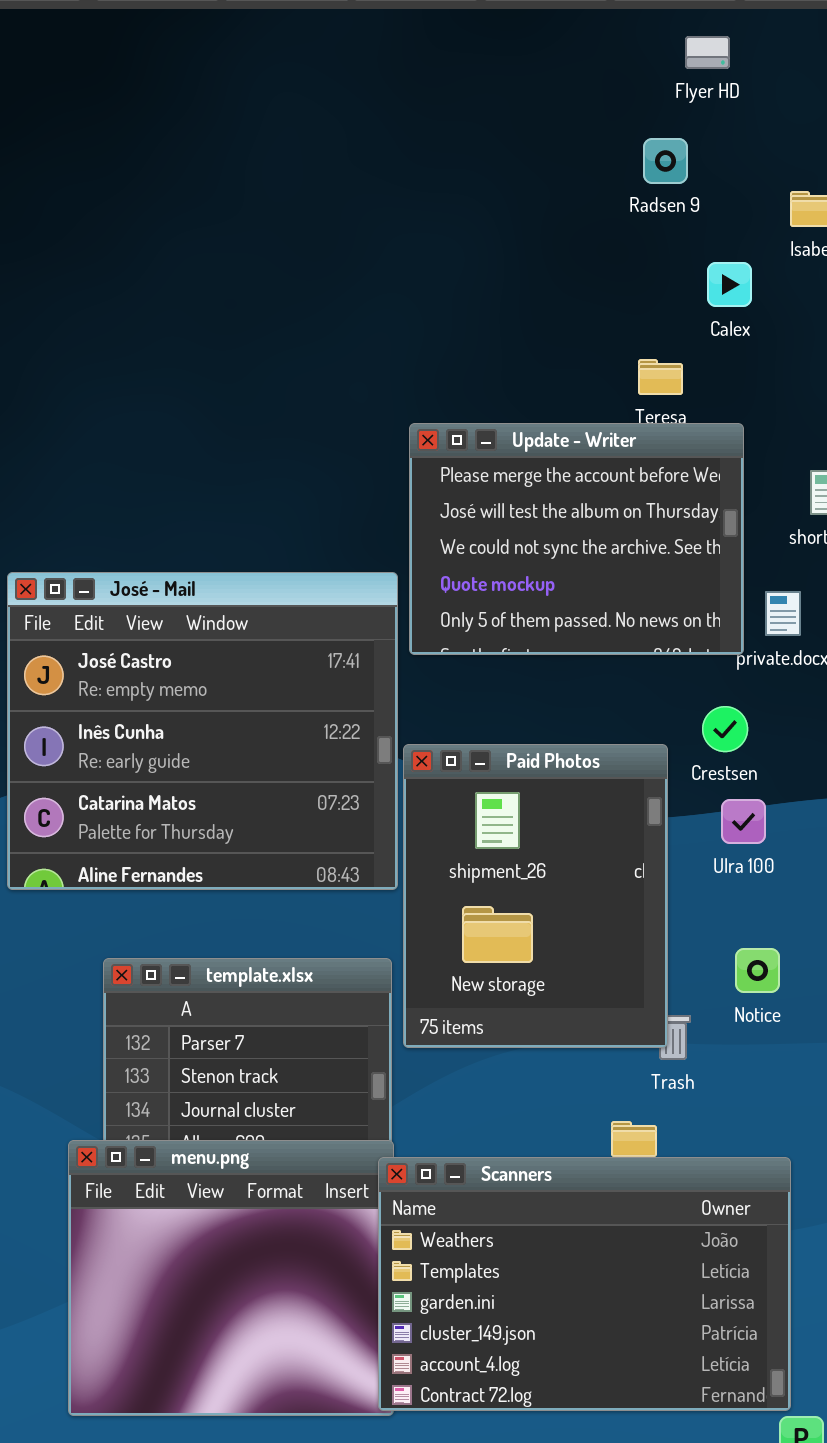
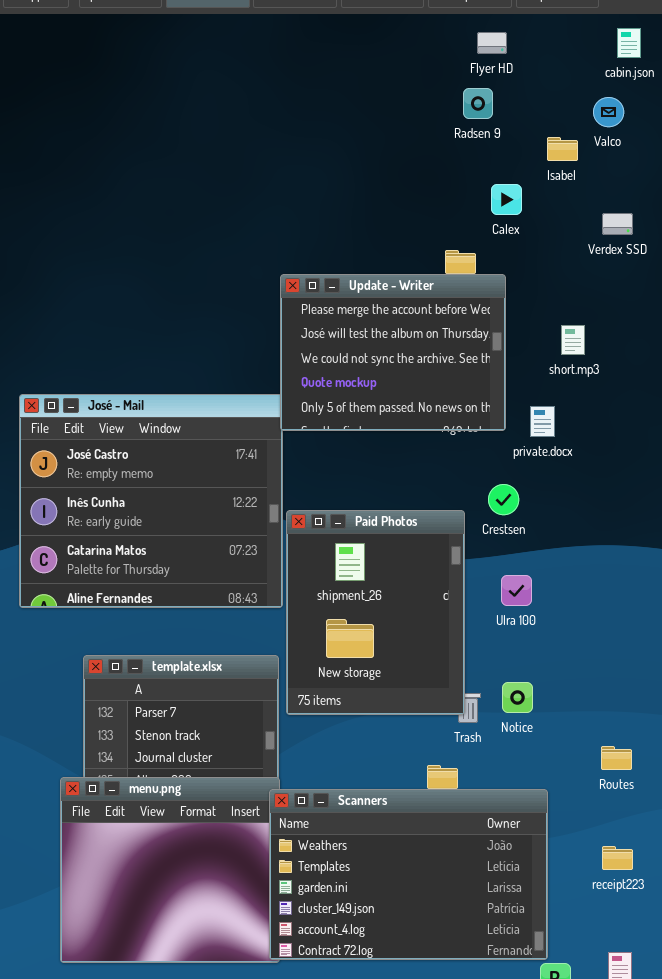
Radsen 9: [643,138,688,184] -> [463,88,493,119], moved
Update - Writer: [409,423,744,655] -> [280,274,506,431], moved
Ulra 100: [721,799,766,844] -> [501,575,532,606], moved
Notice: [735,948,780,993] -> [502,682,533,713], moved

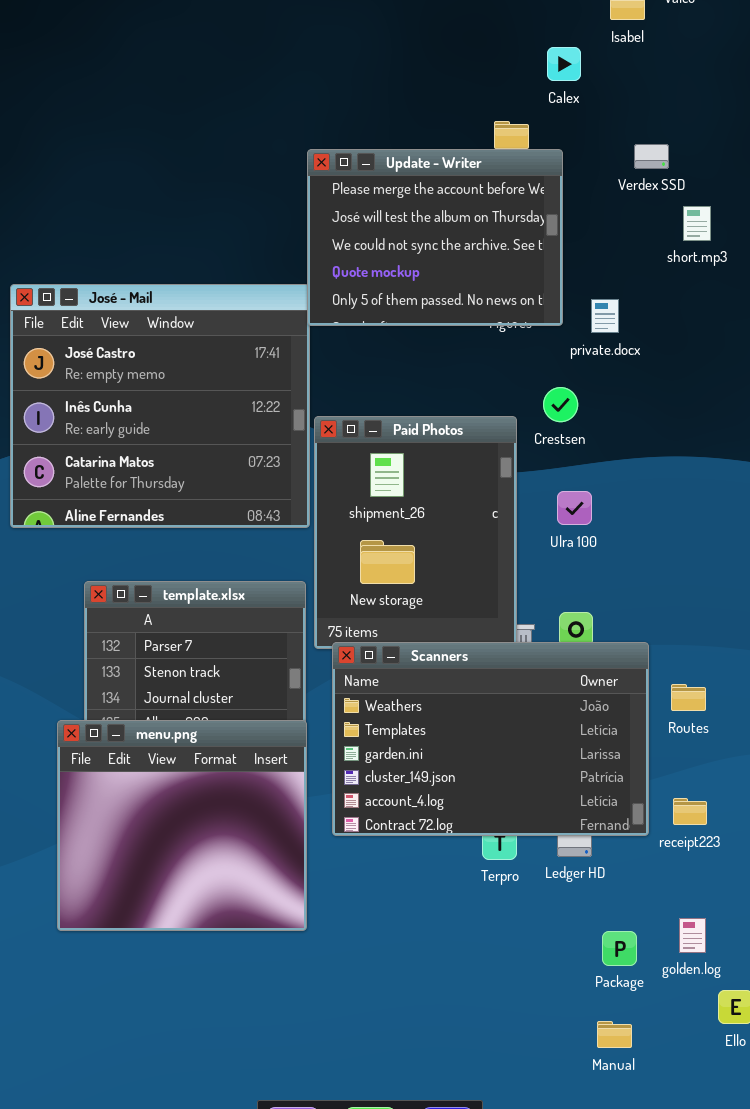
Verdex SSD: [602,213,633,235] -> [634,144,669,169], moved
short.mp3: [561,325,585,355] -> [683,206,711,241], moved
Scanners: [269,789,548,960] -> [332,642,649,836], moved

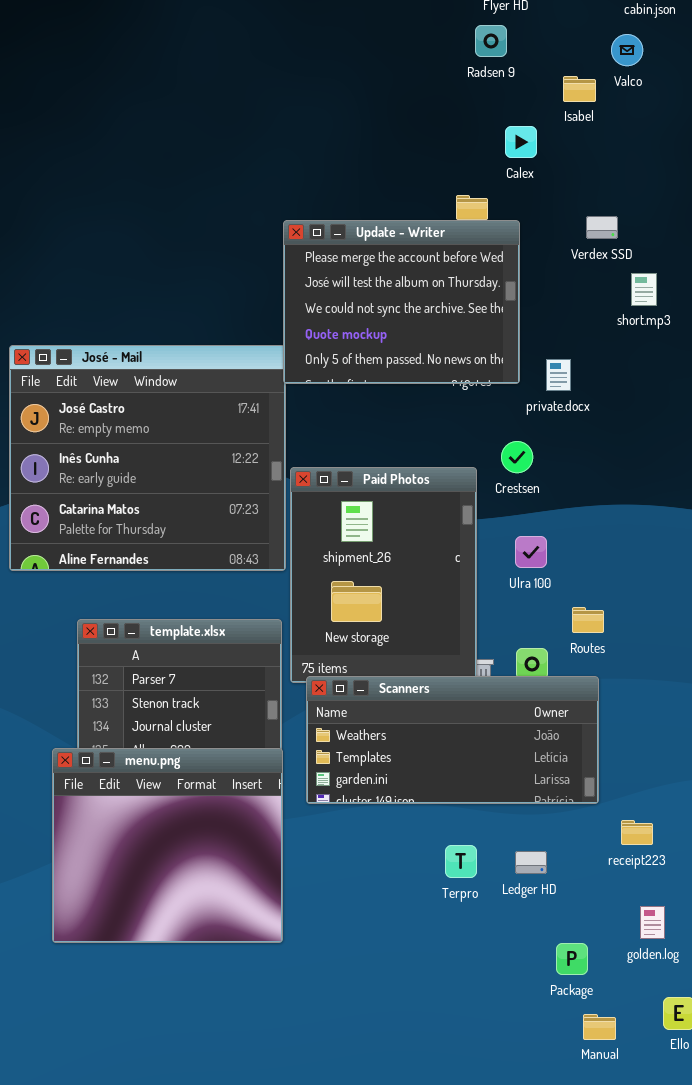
Scanners: [332,642,649,836] -> [306,676,599,804], resized
Routes: [671,684,706,711] -> [572,607,604,633], moved
golden.log: [679,918,706,953] -> [640,906,665,939], moved
Manual: [597,1021,632,1048] -> [583,1014,616,1040], moved

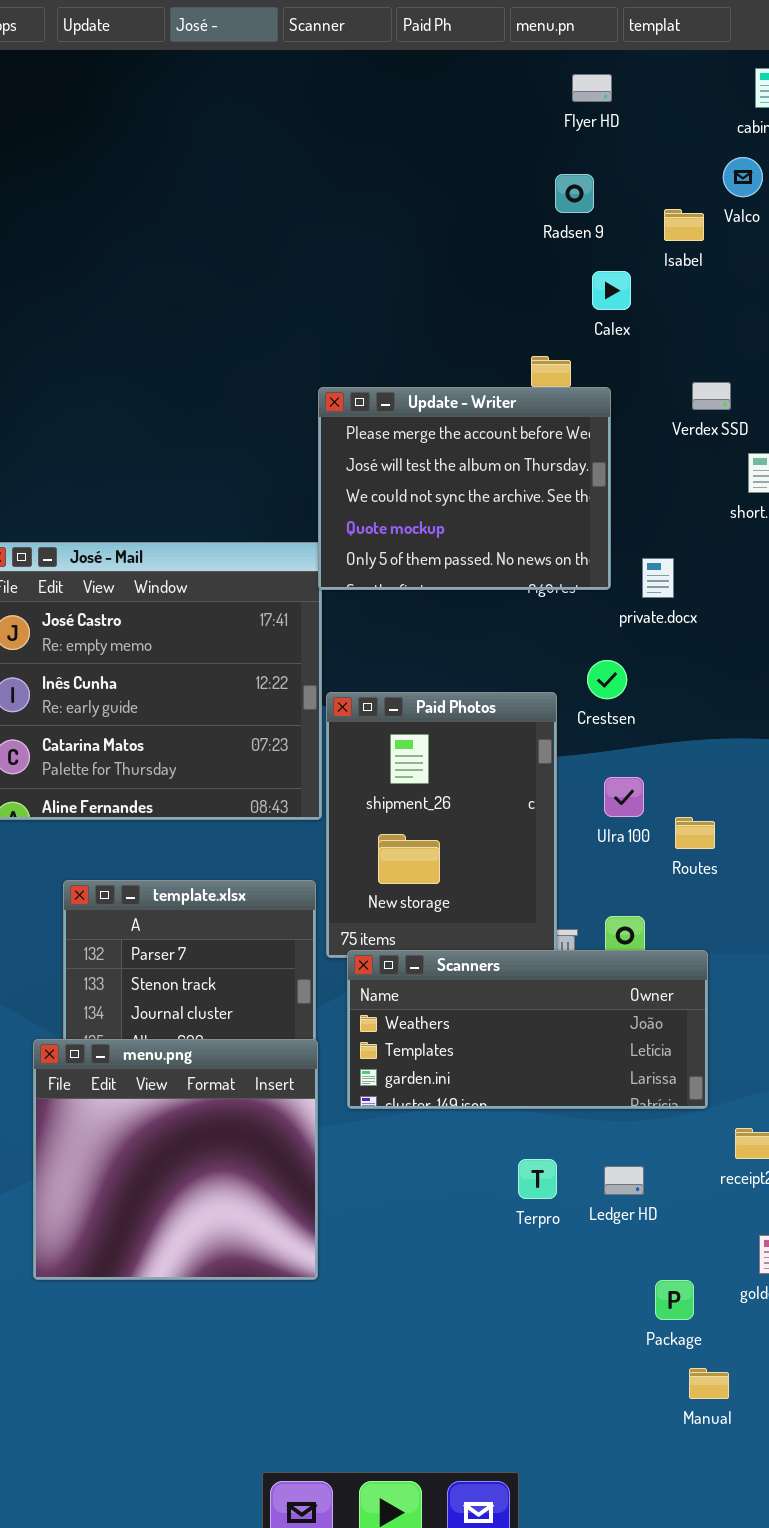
Radsen 9: [475,25,507,57] -> [555,174,594,213], moved
Routes: [572,607,604,633] -> [675,817,715,849], moved

